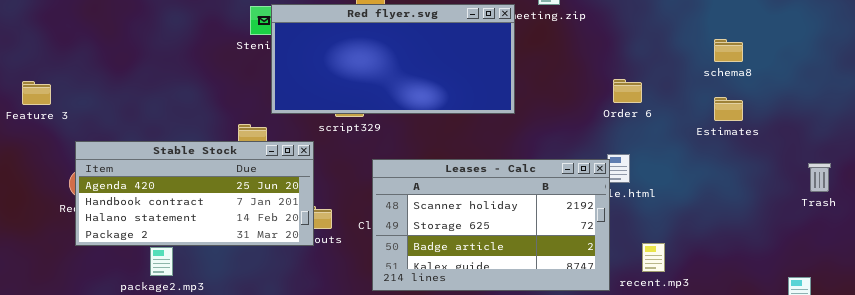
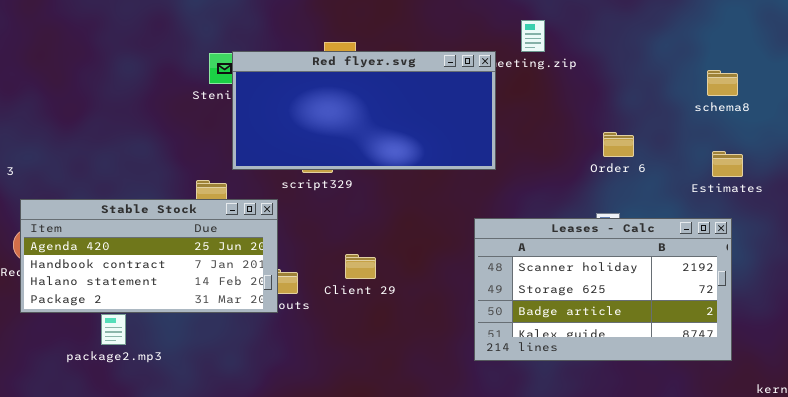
schema8: [714,39,743,62] -> [707,70,738,96], moved
Leases - Calc: [372,159,610,291] -> [474,218,732,361], moved

